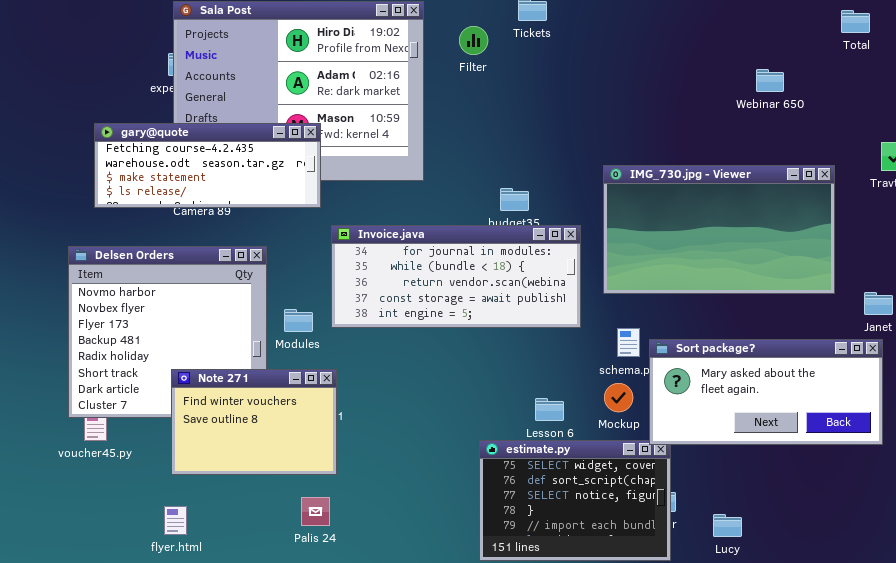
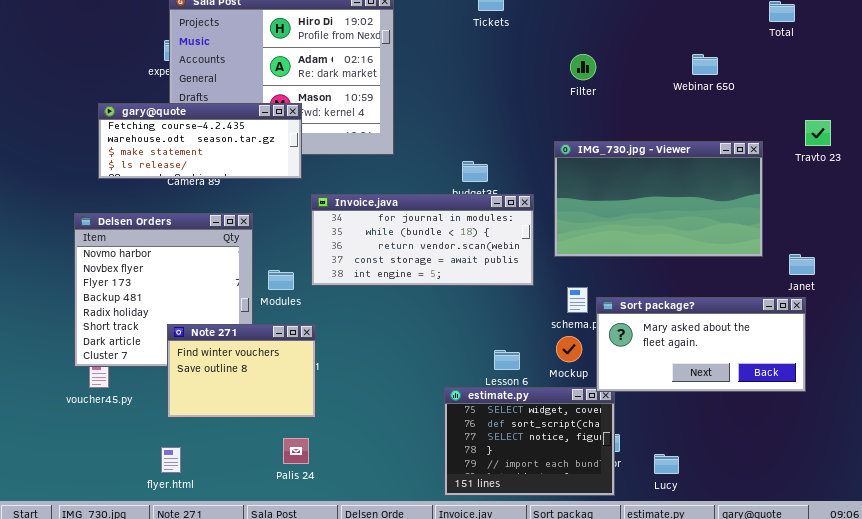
Filter: [459,26,488,55] -> [570,54,596,80], moved

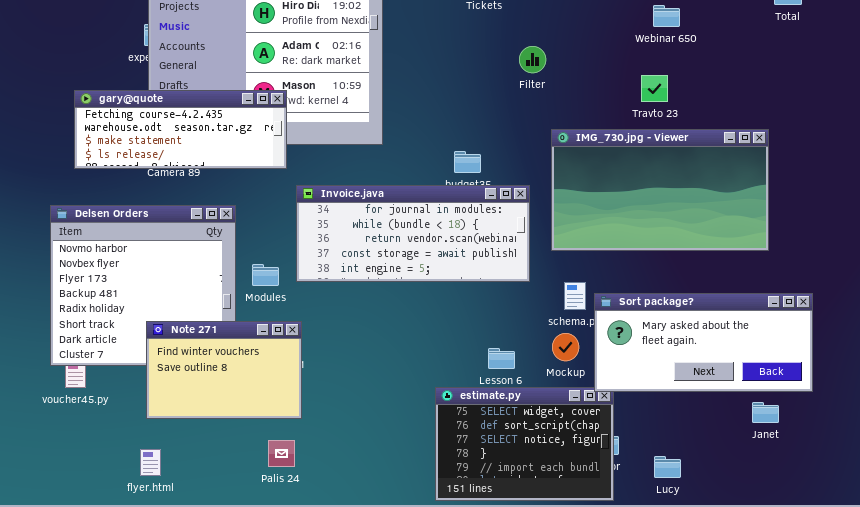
Filter: [570,54,596,80] -> [519,46,546,73], moved
Webinar 650: [692,54,718,75] -> [653,5,680,27], moved
Travto 23: [805,120,831,146] -> [641,75,668,102], moved
Janet: [789,254,815,275] -> [752,402,779,423], moved

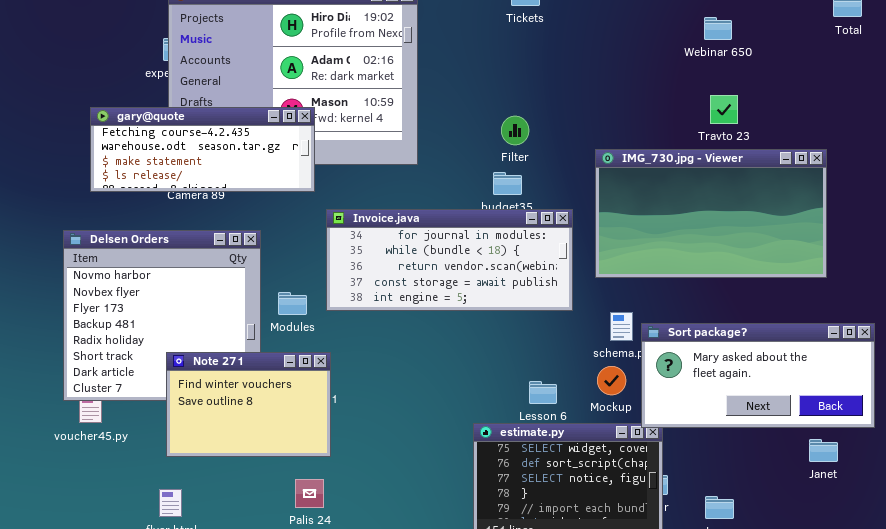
Filter: [519,46,546,73] -> [501,116,529,145], moved
Travto 23: [641,75,668,102] -> [710,95,738,124], moved

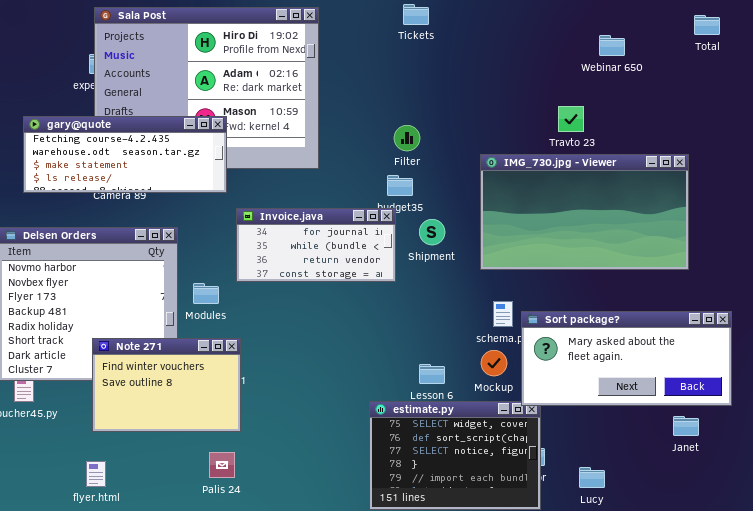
Webinar 650: [704,17,732,40] -> [599,35,625,56], moved
Travto 23: [710,95,738,124] -> [558,106,584,132], moved
Invoice.java: [326,209,573,311] -> [236,208,396,282], resized

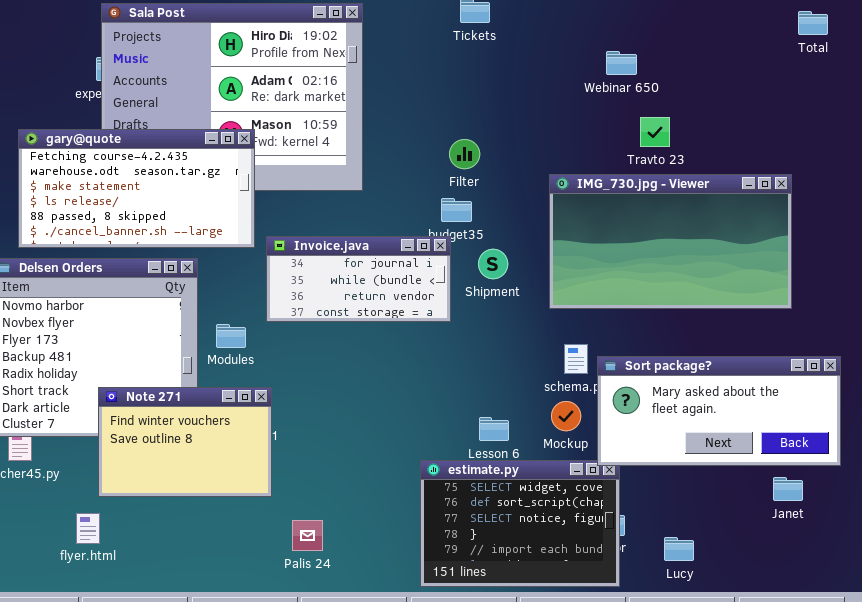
Webinar 650: [599,35,625,56] -> [606,51,637,75], moved
gary@quote: [23,116,227,193] -> [18,129,255,248], resized
Palis 24: [209,452,235,478] -> [292,520,323,551], moved
flyer.html: [86,461,106,487] -> [76,513,100,544], moved

